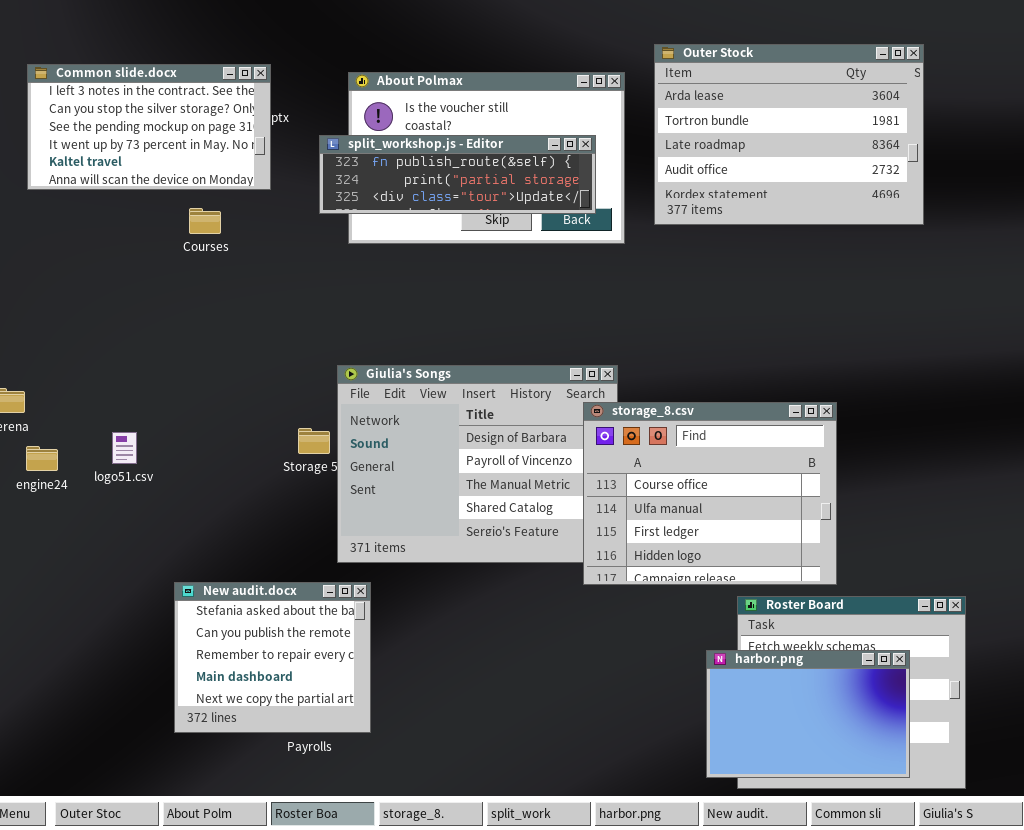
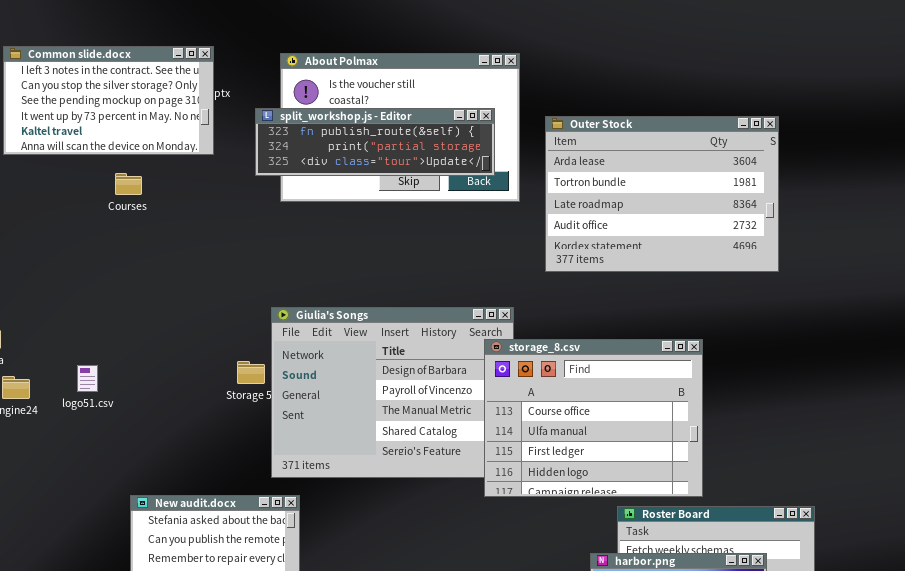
Outer Stock: [654,44,924,225] -> [545,116,779,272], moved
Courses: [189,208,221,234] -> [115,173,142,195], moved

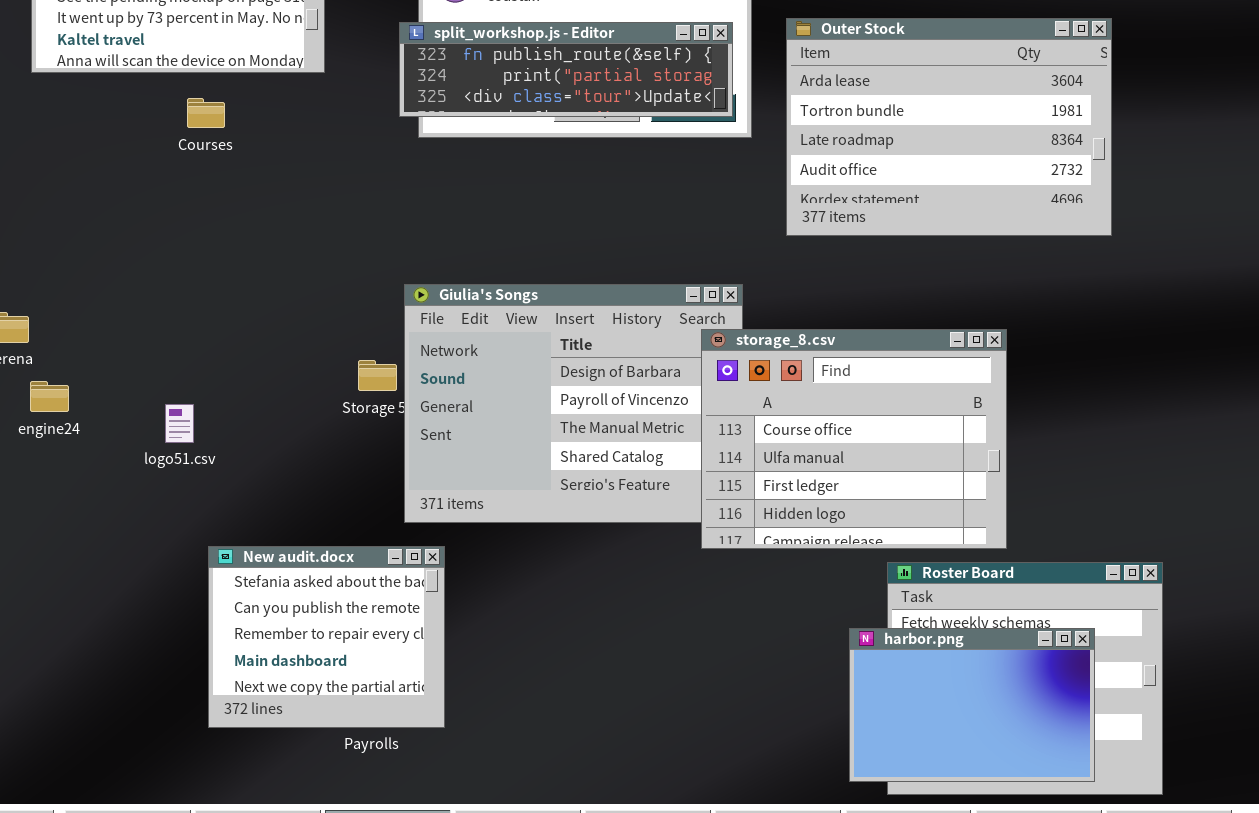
split_workshop.js - Editor: [255,108,495,176] -> [399,22,733,117], moved
logo51.csv: [77,365,98,392] -> [165,404,194,443], moved

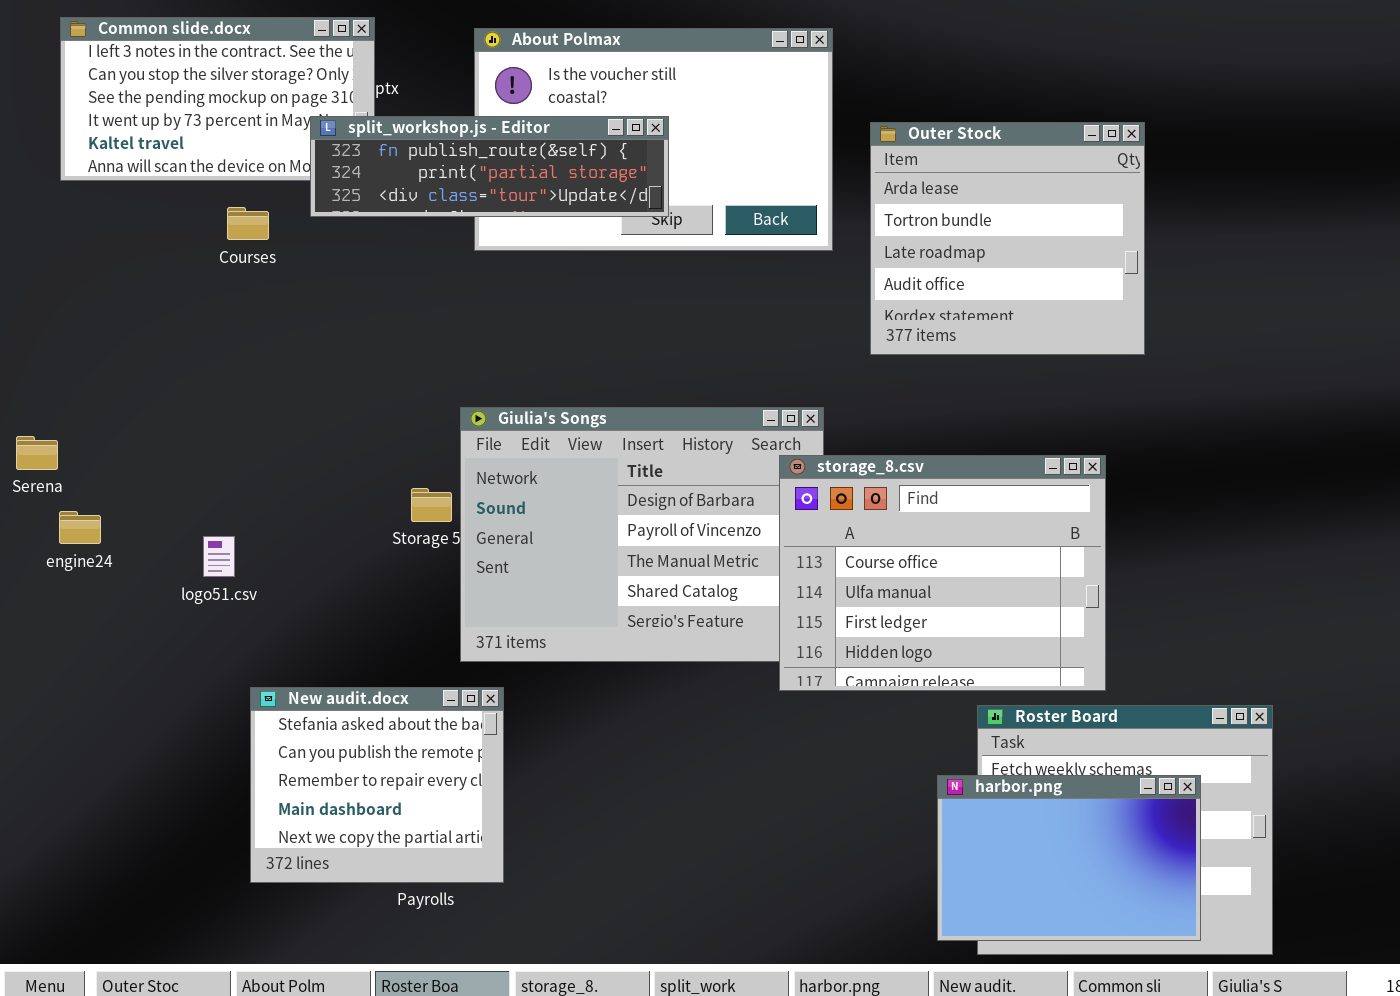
Outer Stock: [786,18,1112,236] -> [870,122,1145,355], resized
split_workshop.js - Editor: [399,22,733,117] -> [310,116,669,217], moved

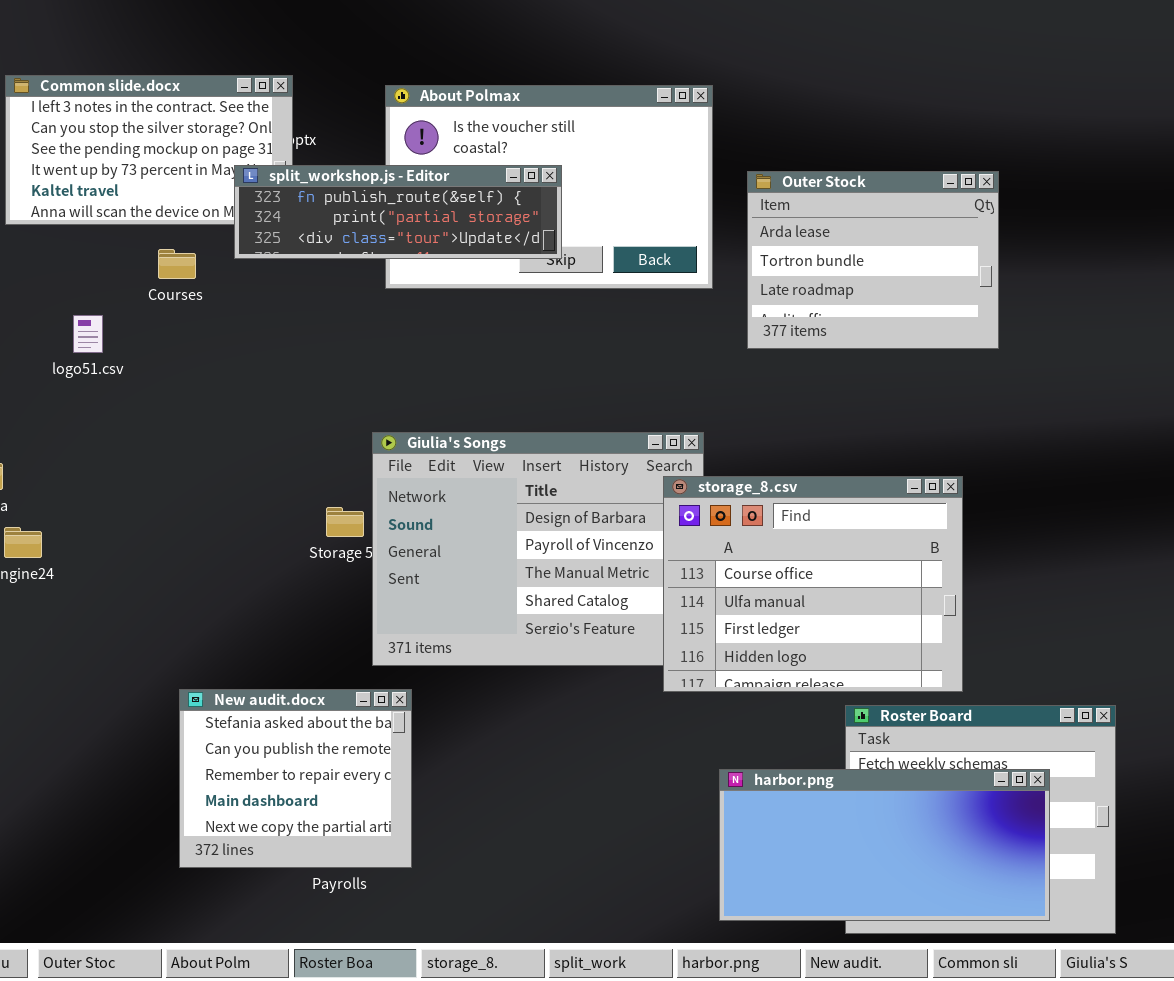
Outer Stock: [870,122,1145,355] -> [747,171,999,349], resized
logo51.csv: [203,536,235,577] -> [73,315,103,353], moved
harbor.png: [937,775,1201,941] -> [719,769,1050,921], resized

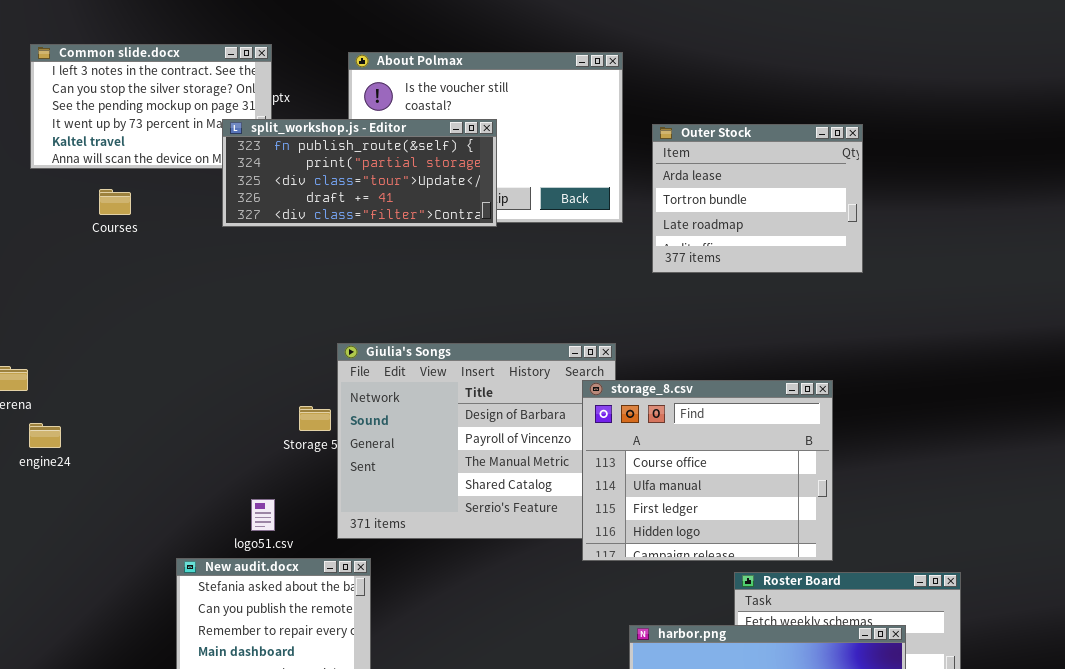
split_workshop.js - Editor: [234,165,562,259] -> [222,119,497,227], resized
Courses: [158,249,196,279] -> [99,189,131,215], moved
logo51.csv: [73,315,103,353] -> [251,499,275,531], moved

